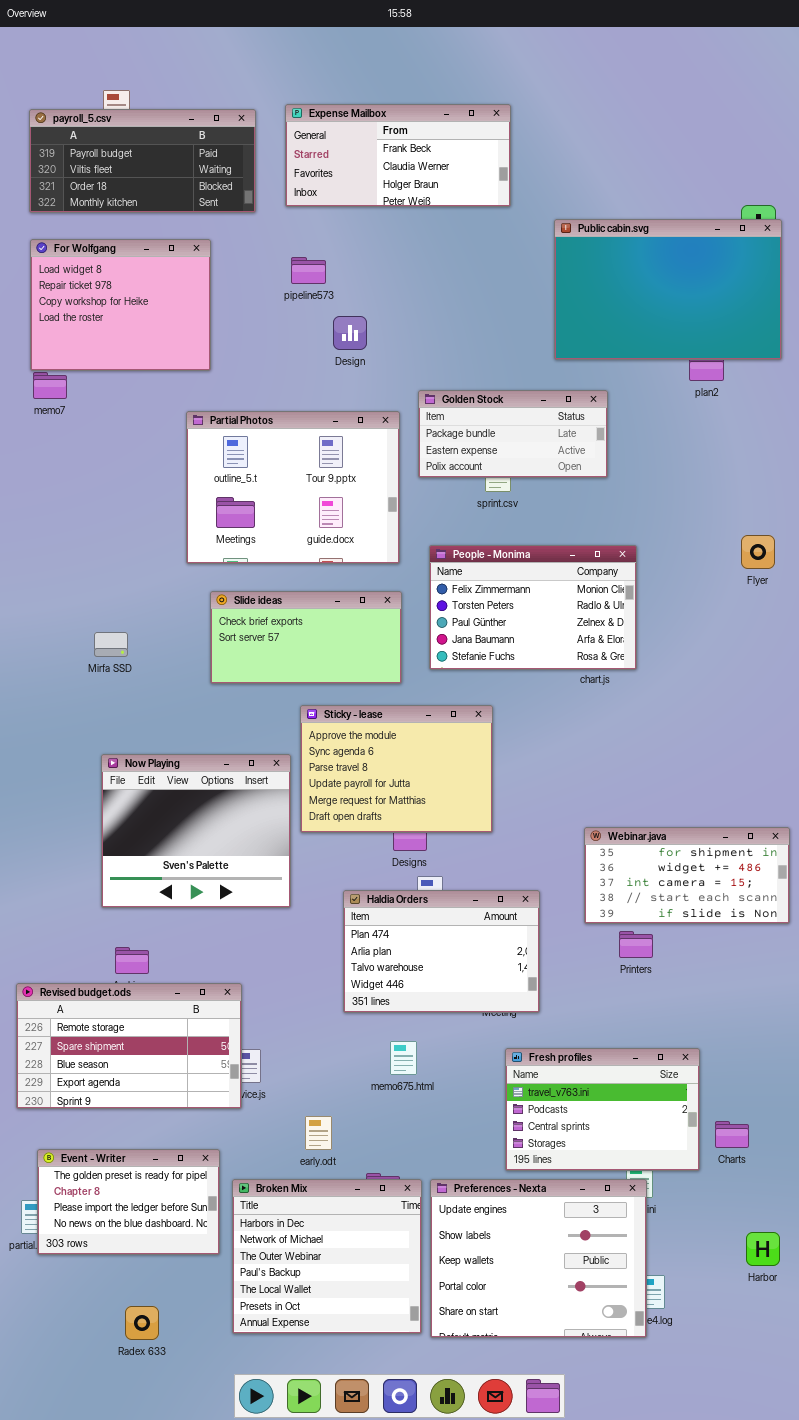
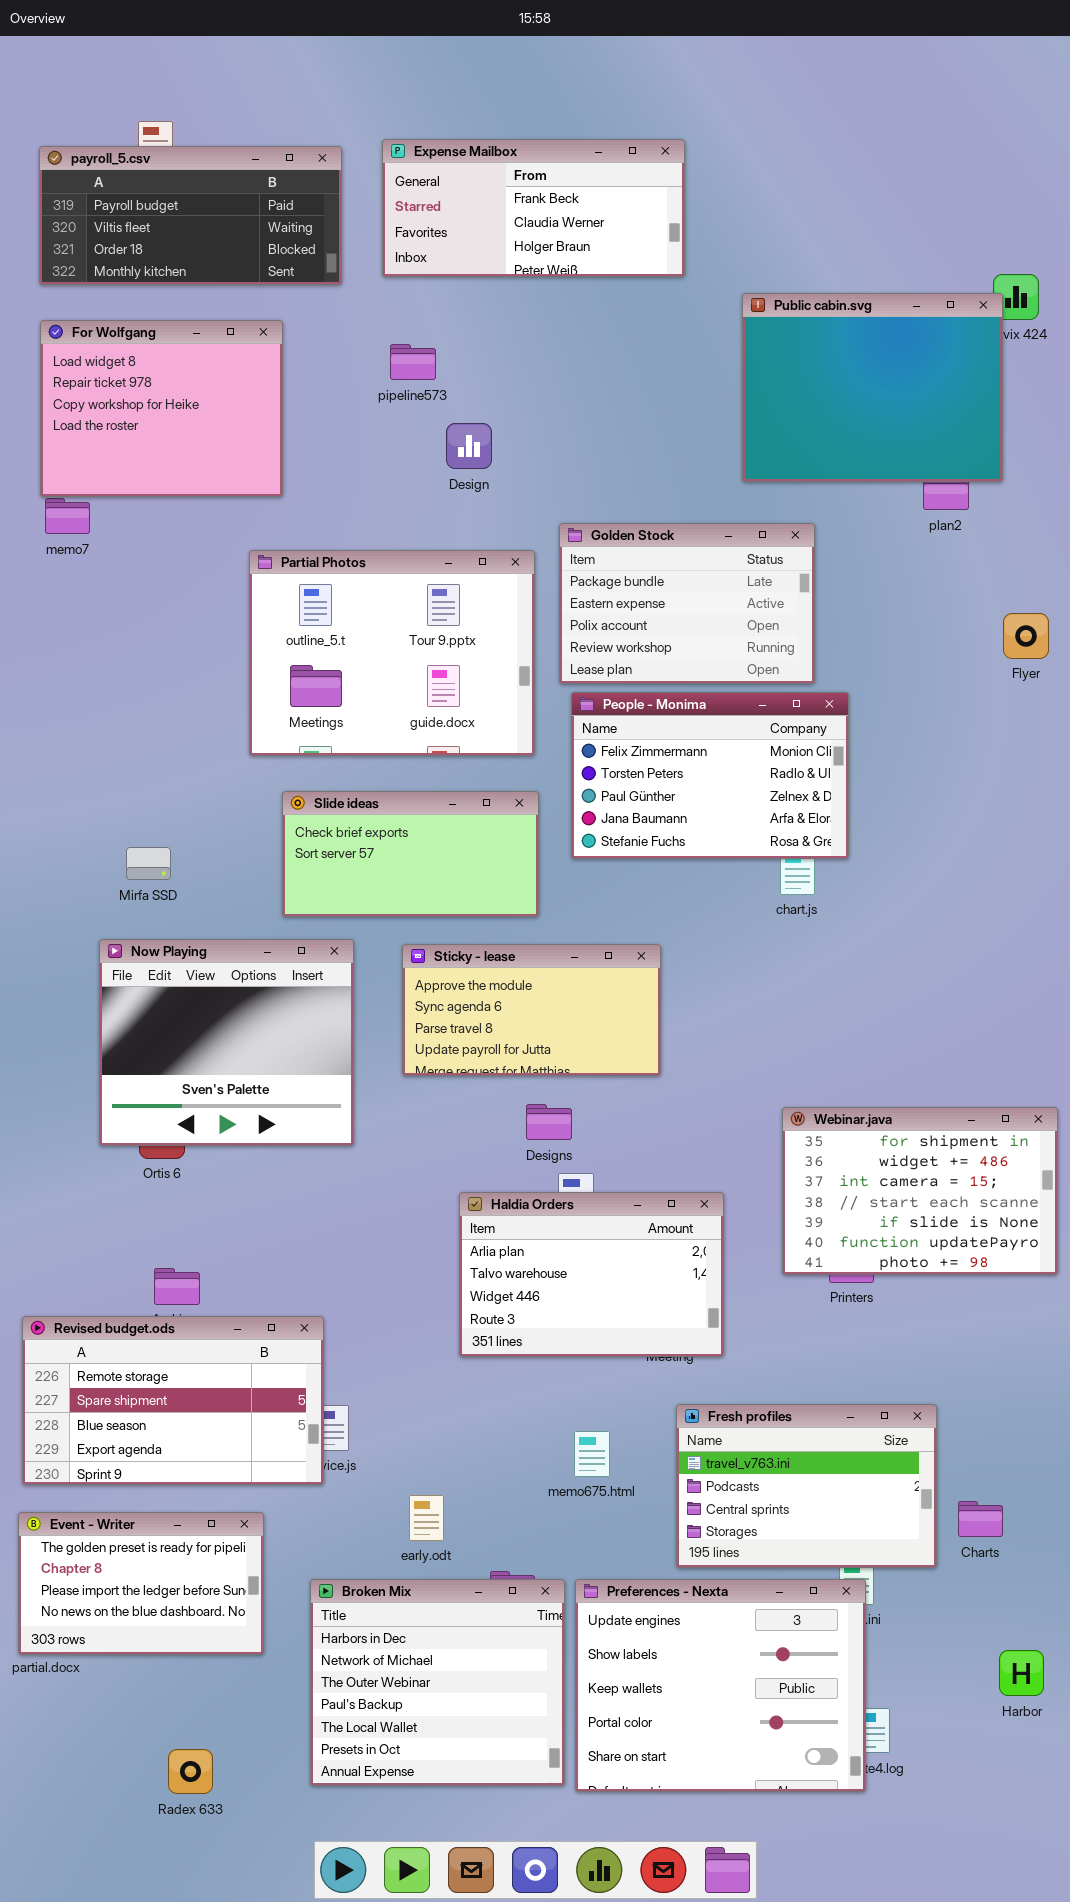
Public cabin.svg: [554,219,782,360] -> [742,293,1003,482], resized
Golden Stock: [418,390,608,478] -> [559,523,815,684], resized
Flyer: [741,535,775,569] -> [1003,613,1049,659], moved
People - Monima: [429,545,637,670] -> [571,692,849,859], moved
Sticky - lease: [300,705,493,833] -> [402,944,661,1076], resized
Now Playing: [101,754,291,908] -> [99,939,354,1146], moved
Webinar.java: [584,827,790,924] -> [782,1107,1058,1275], resized
Haldia Orders: [343,890,540,1013] -> [459,1192,724,1357], scrolled down 1 row
memo675.html: [390,1041,417,1075] -> [574,1431,610,1477], moved
Event - Writer: [37,1149,220,1255] -> [18,1512,264,1655], moved

